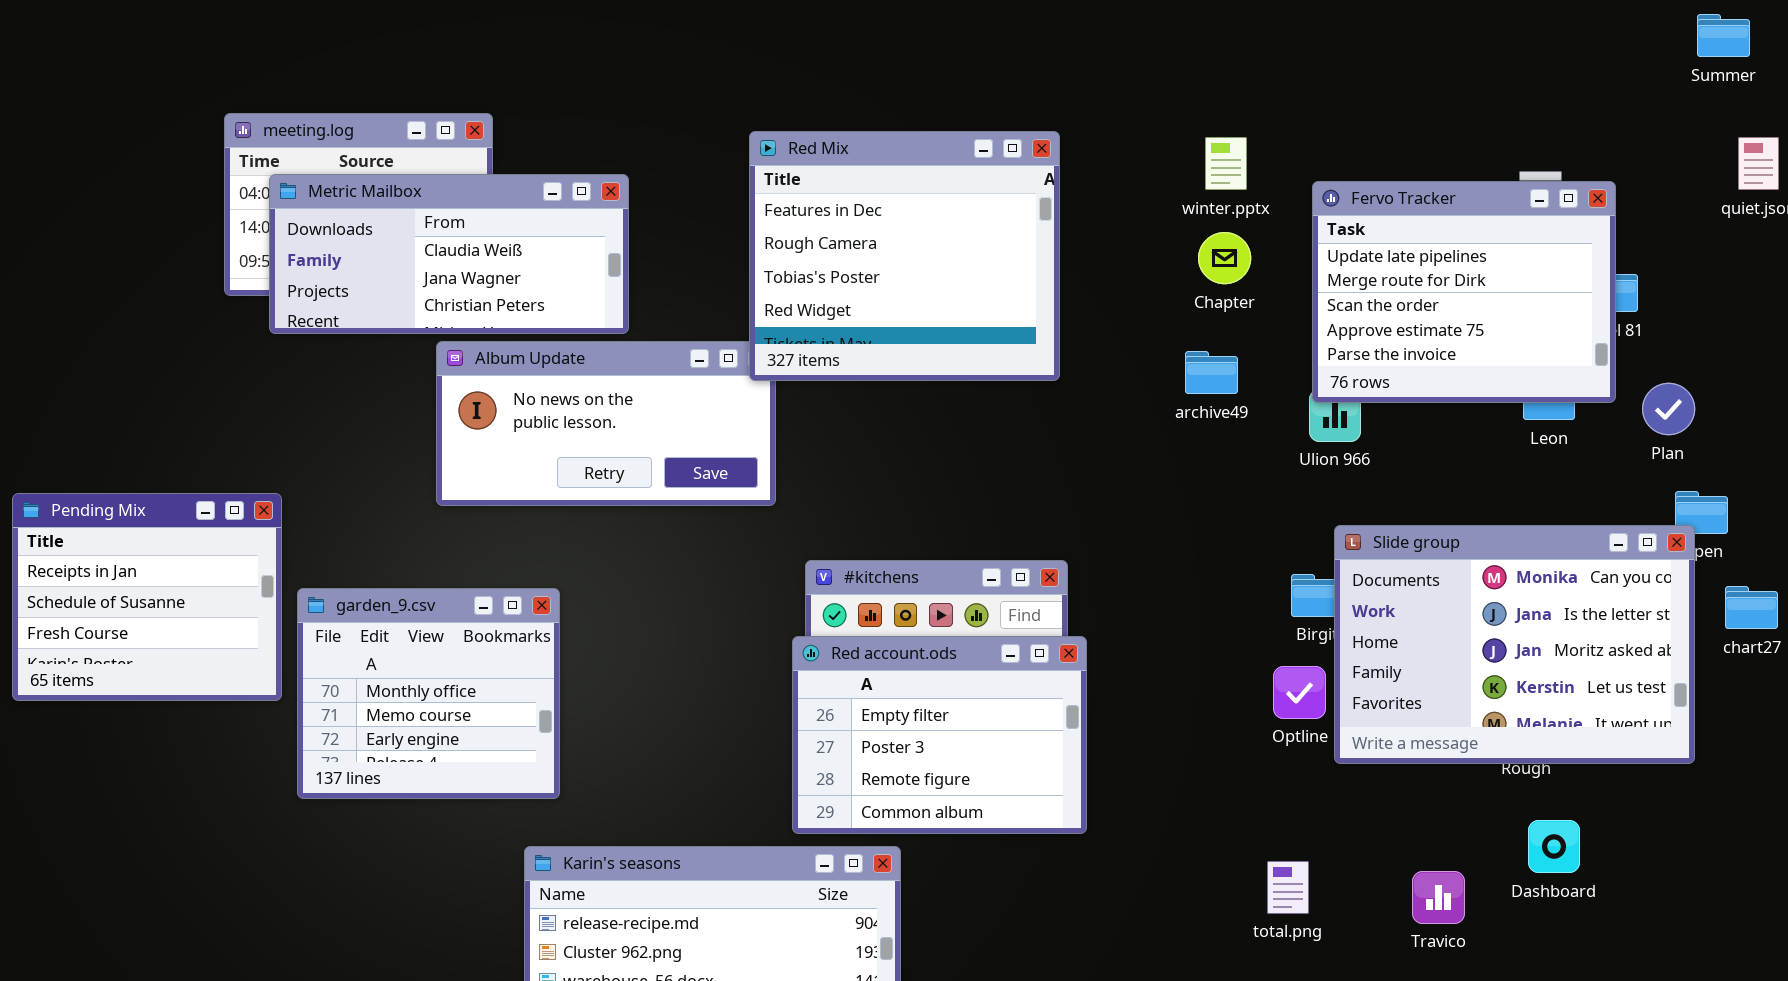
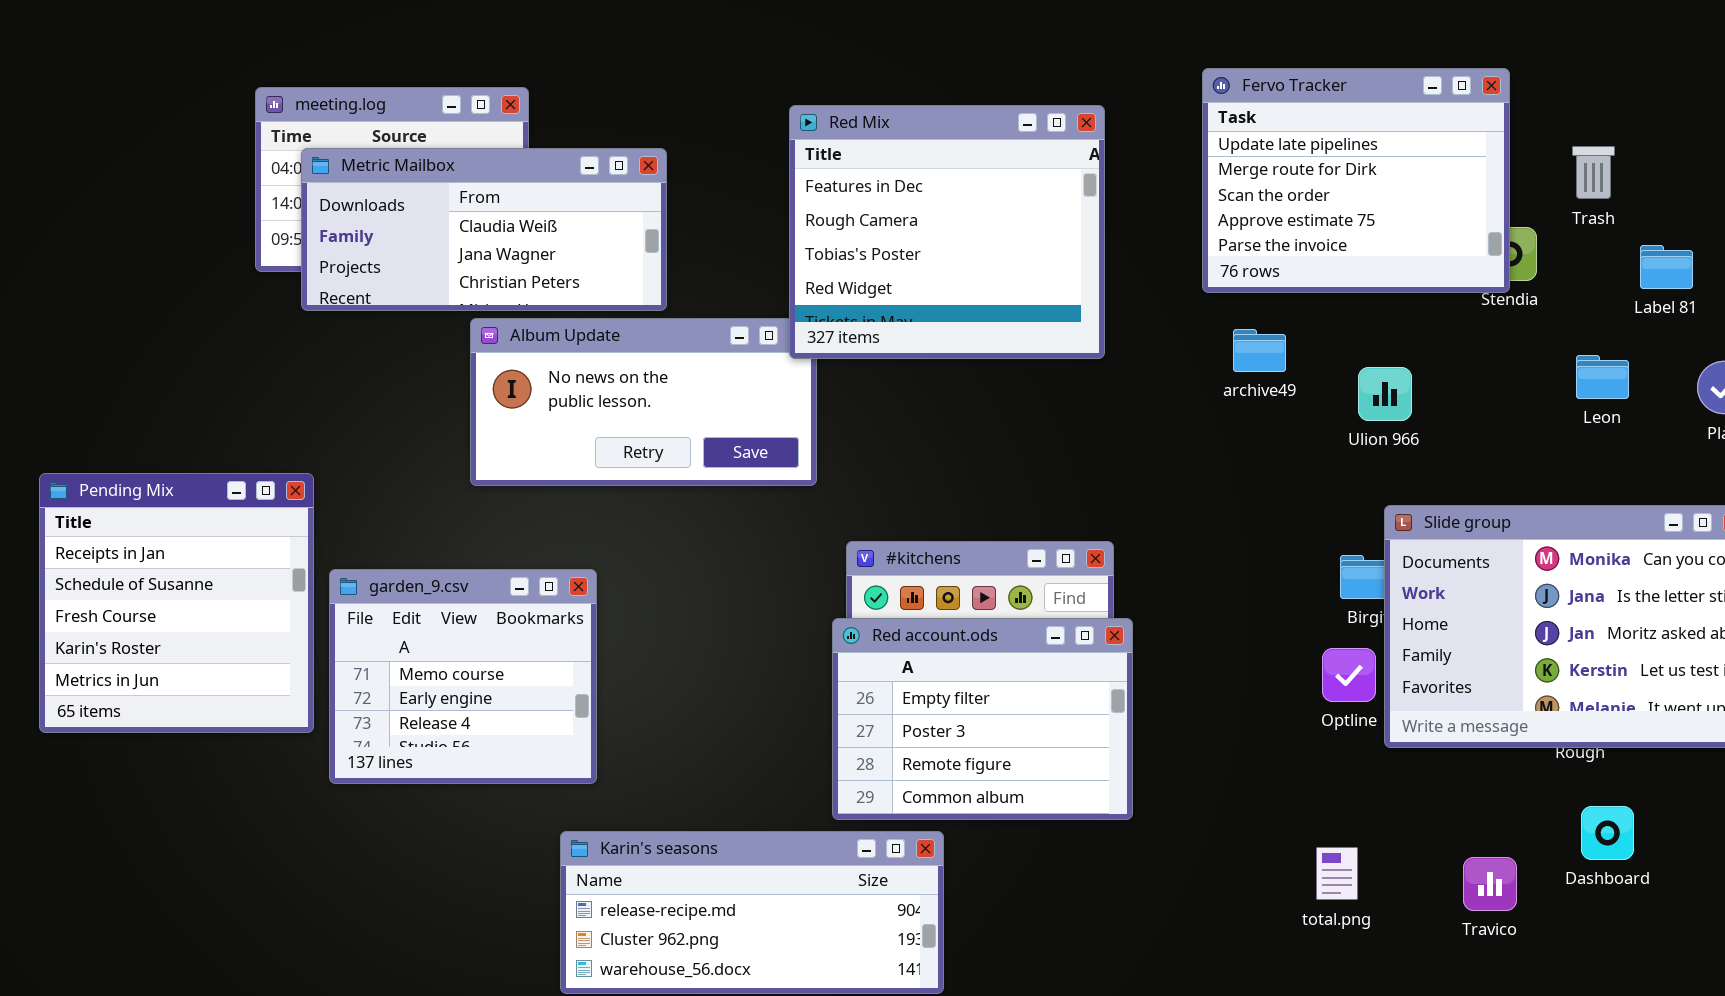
Fervo Tracker: [1312,181,1616,403] -> [1202,68,1510,293], moved
Pending Mix: [12,493,282,701] -> [39,473,314,733], resized
garden_9.csv: [297,588,560,799] -> [329,569,597,784], scrolled down 1 row

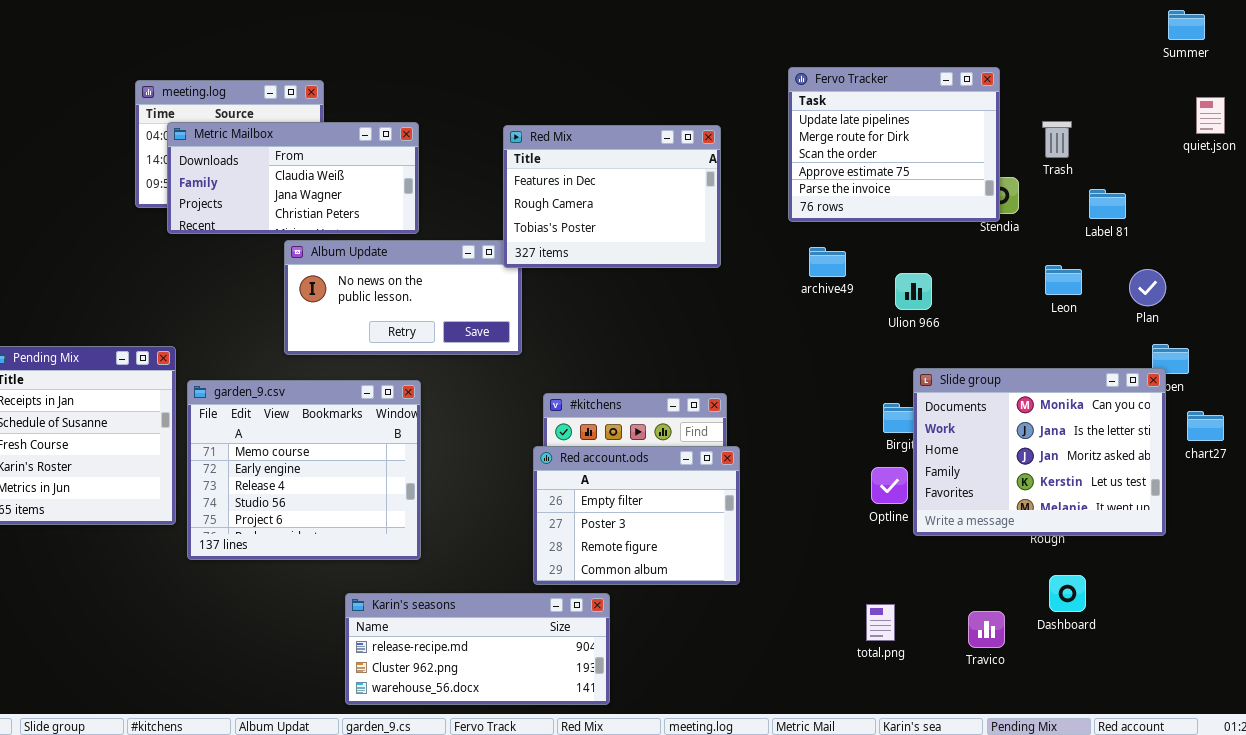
Red Mix: [789,105,1105,359] -> [503,125,721,268], resized
garden_9.csv: [329,569,597,784] -> [187,380,421,560], resized

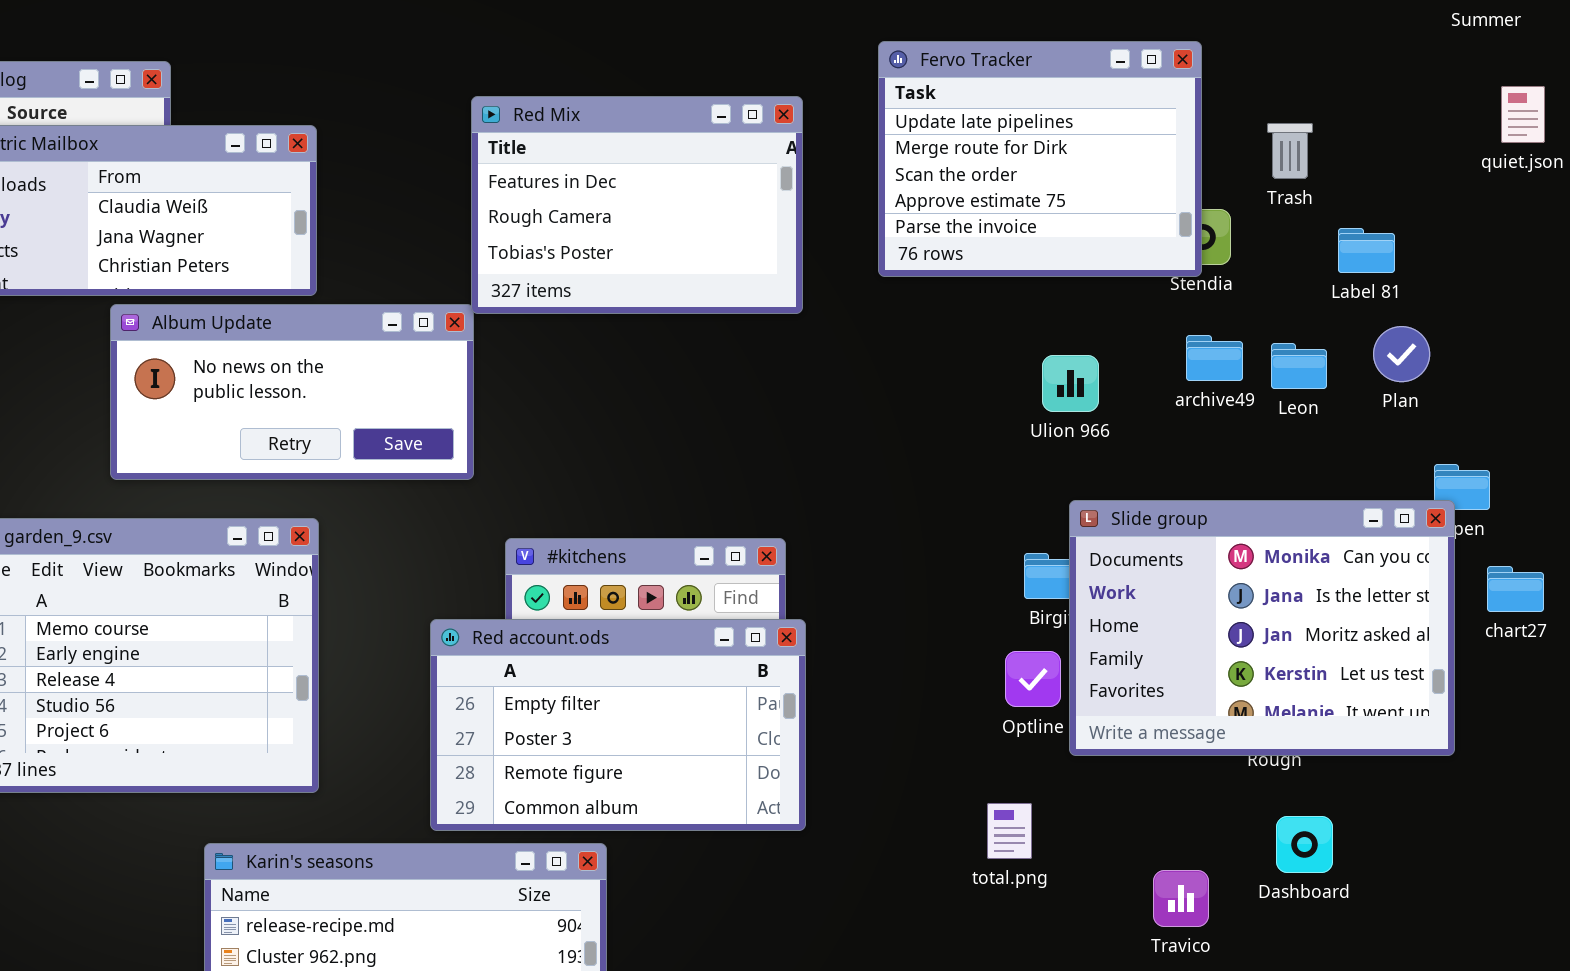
Red Mix: [503,125,721,268] -> [471,96,803,314], moved
archive49: [809,247,846,277] -> [1186,335,1243,381], moved
Plan: [1129,269,1166,306] -> [1373,326,1430,382], moved
Red account.ods: [533,446,740,585] -> [430,619,806,831], resized
total.png: [866,604,895,641] -> [987,803,1032,859], moved

